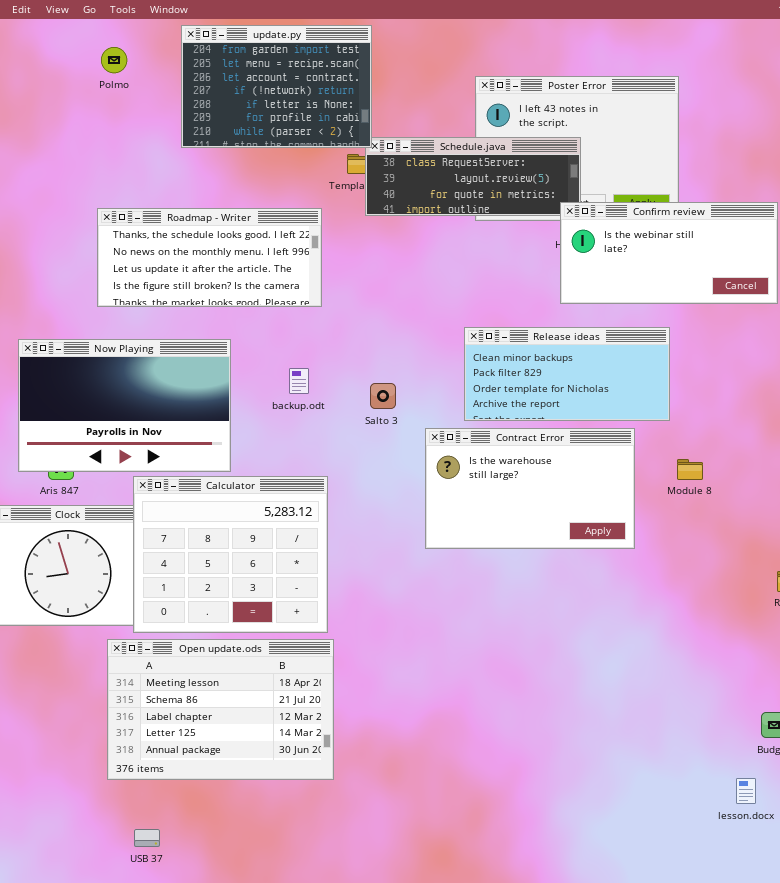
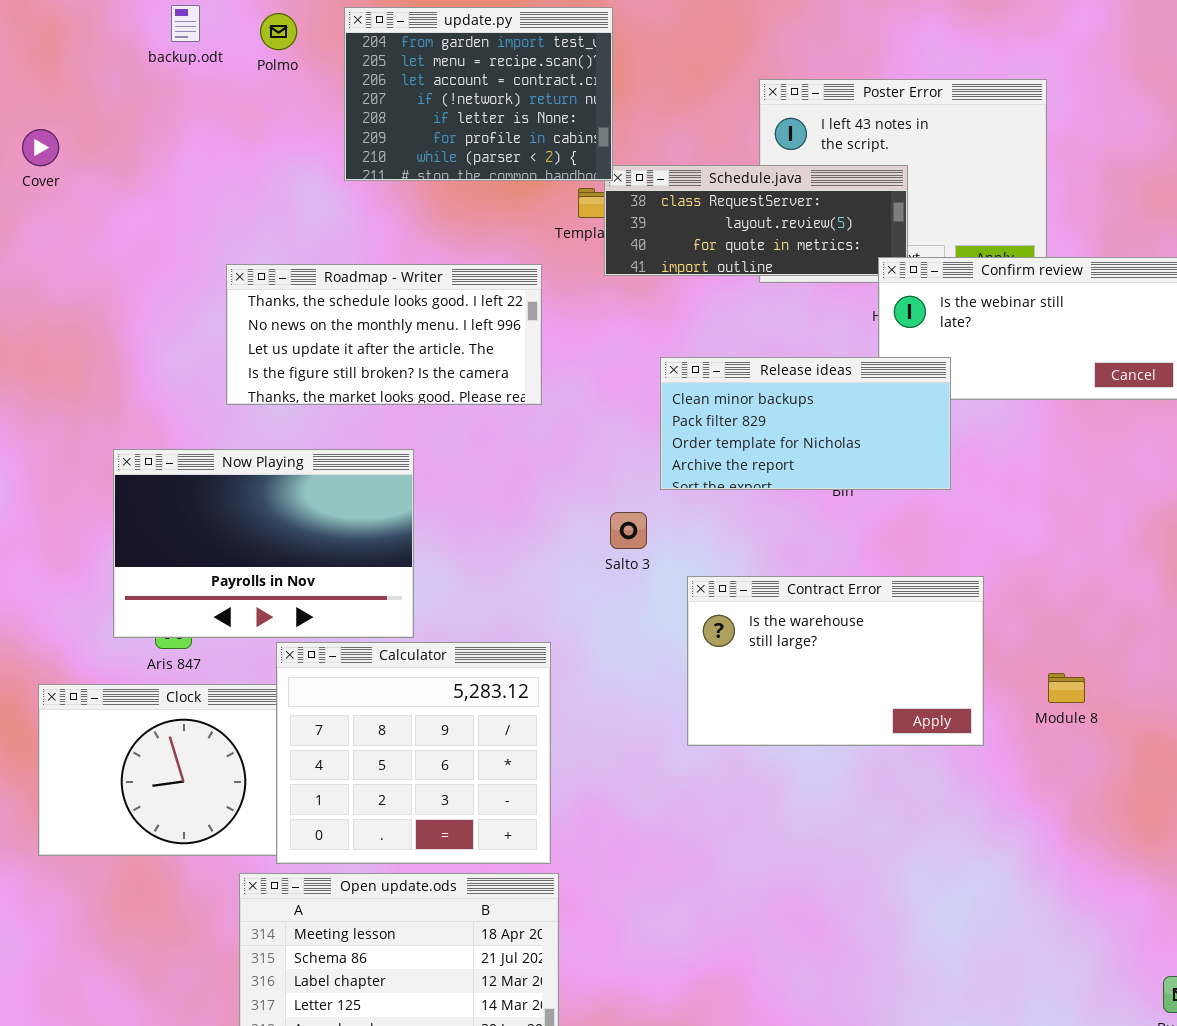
Polmo: [101,47,127,73] -> [260,13,297,50], moved
Release ideas: [464,327,670,421] -> [660,357,951,490], moved
backup.odt: [289,368,309,394] -> [171,5,200,42], moved
Module 8: [677,459,703,480] -> [1048,673,1085,703], moved

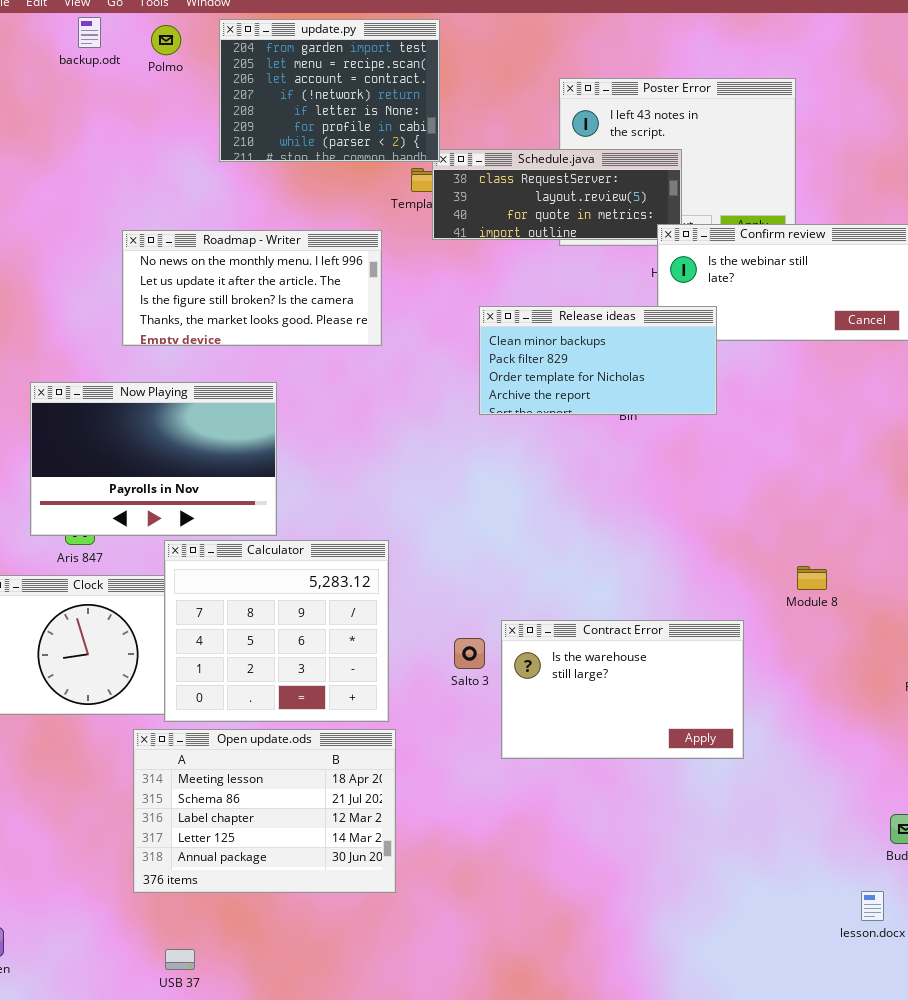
Roadmap - Writer: [226,264,542,405] -> [122,230,382,346], scrolled down 1 row
Salto 3: [610,512,647,549] -> [454,638,485,669], moved
Contract Error: [687,576,984,746] -> [501,620,744,759], moved

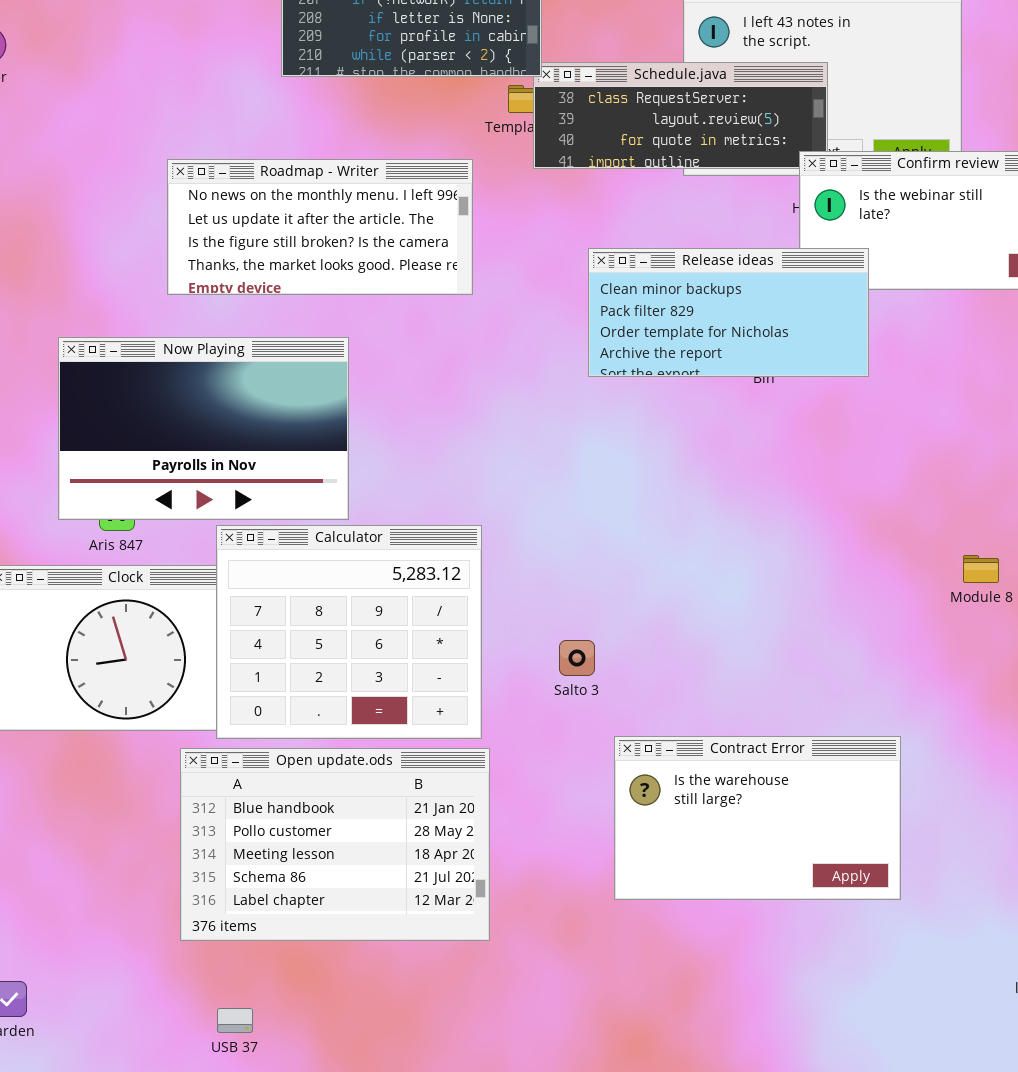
Contract Error: [501,620,744,759] -> [614,736,901,900], moved
Open update.ods: [133,729,396,893] -> [180,748,490,941], scrolled up 2 rows

